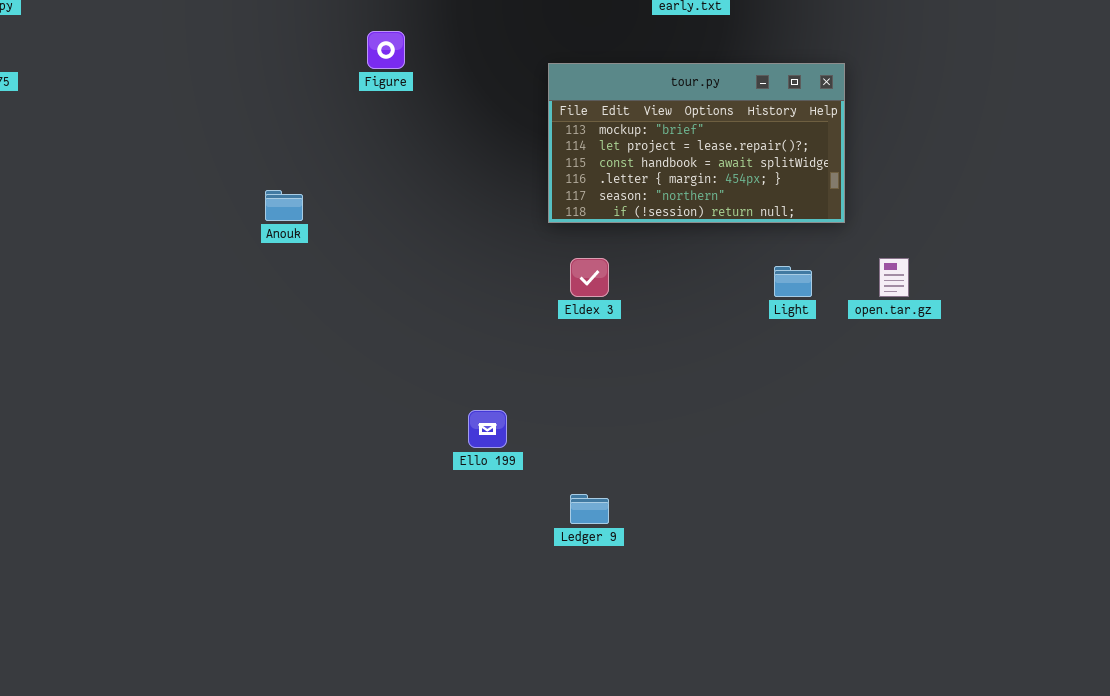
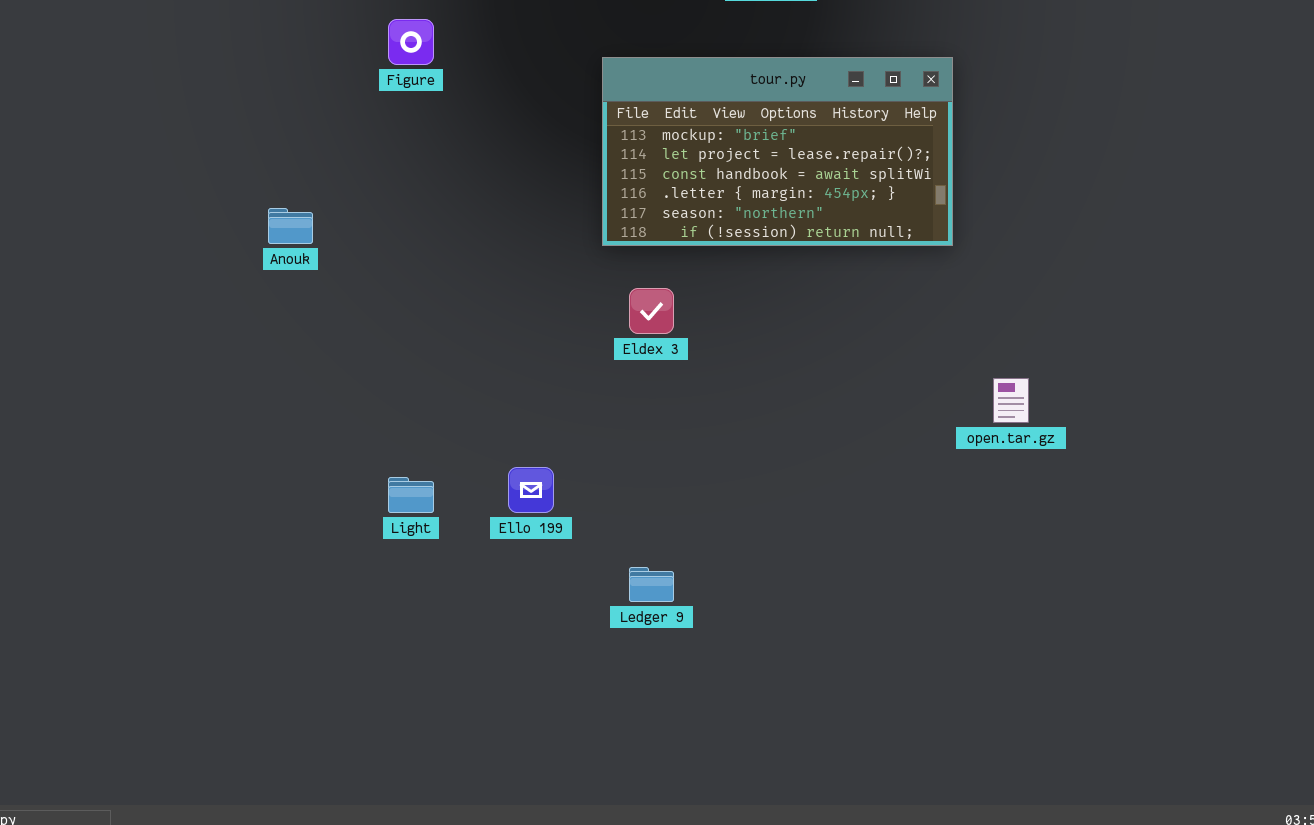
open.tar.gz: [879,258,909,297] -> [993,378,1029,423], moved
Light: [774,266,812,297] -> [388,477,434,513], moved

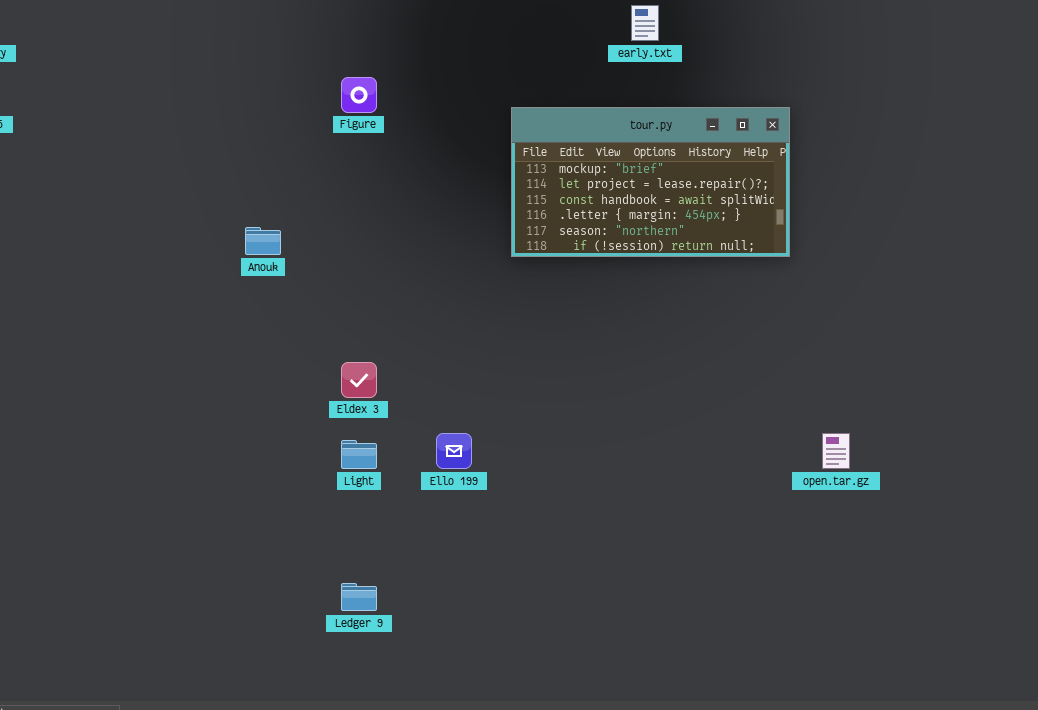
Eldex 3: [629,288,674,334] -> [341,362,377,398], moved
open.tar.gz: [993,378,1029,423] -> [822,433,850,469], moved
Ledger 9: [629,567,674,602] -> [341,583,377,611], moved

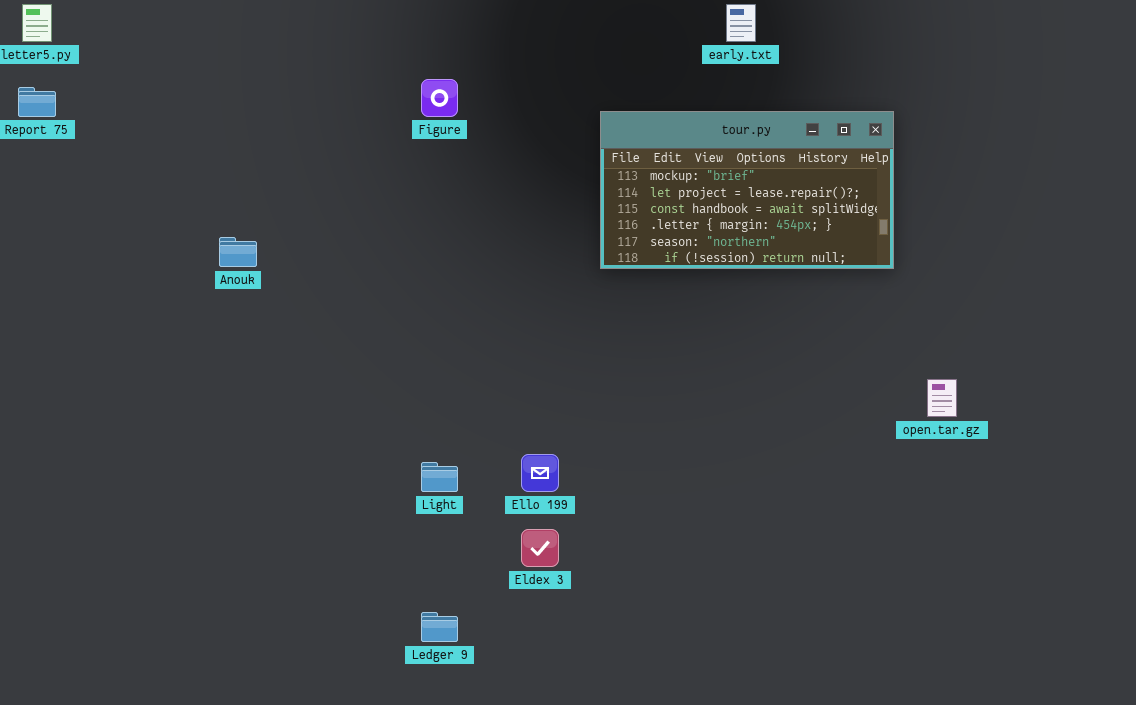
Anouk: [245,227,281,255] -> [219,237,257,267], moved
Eldex 3: [341,362,377,398] -> [521,529,559,567], moved
open.tar.gz: [822,433,850,469] -> [927,379,957,417], moved

